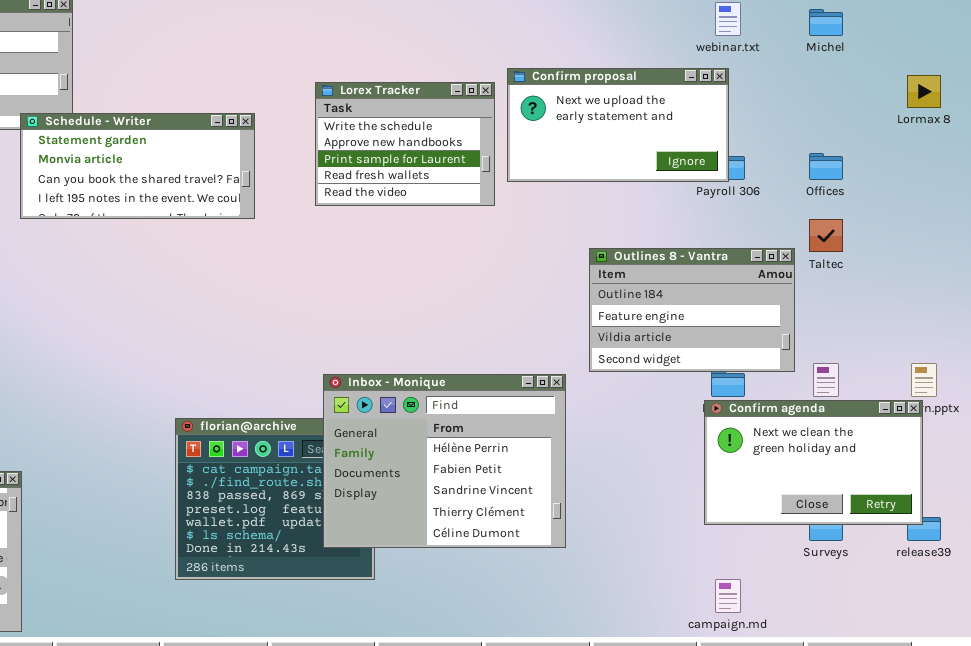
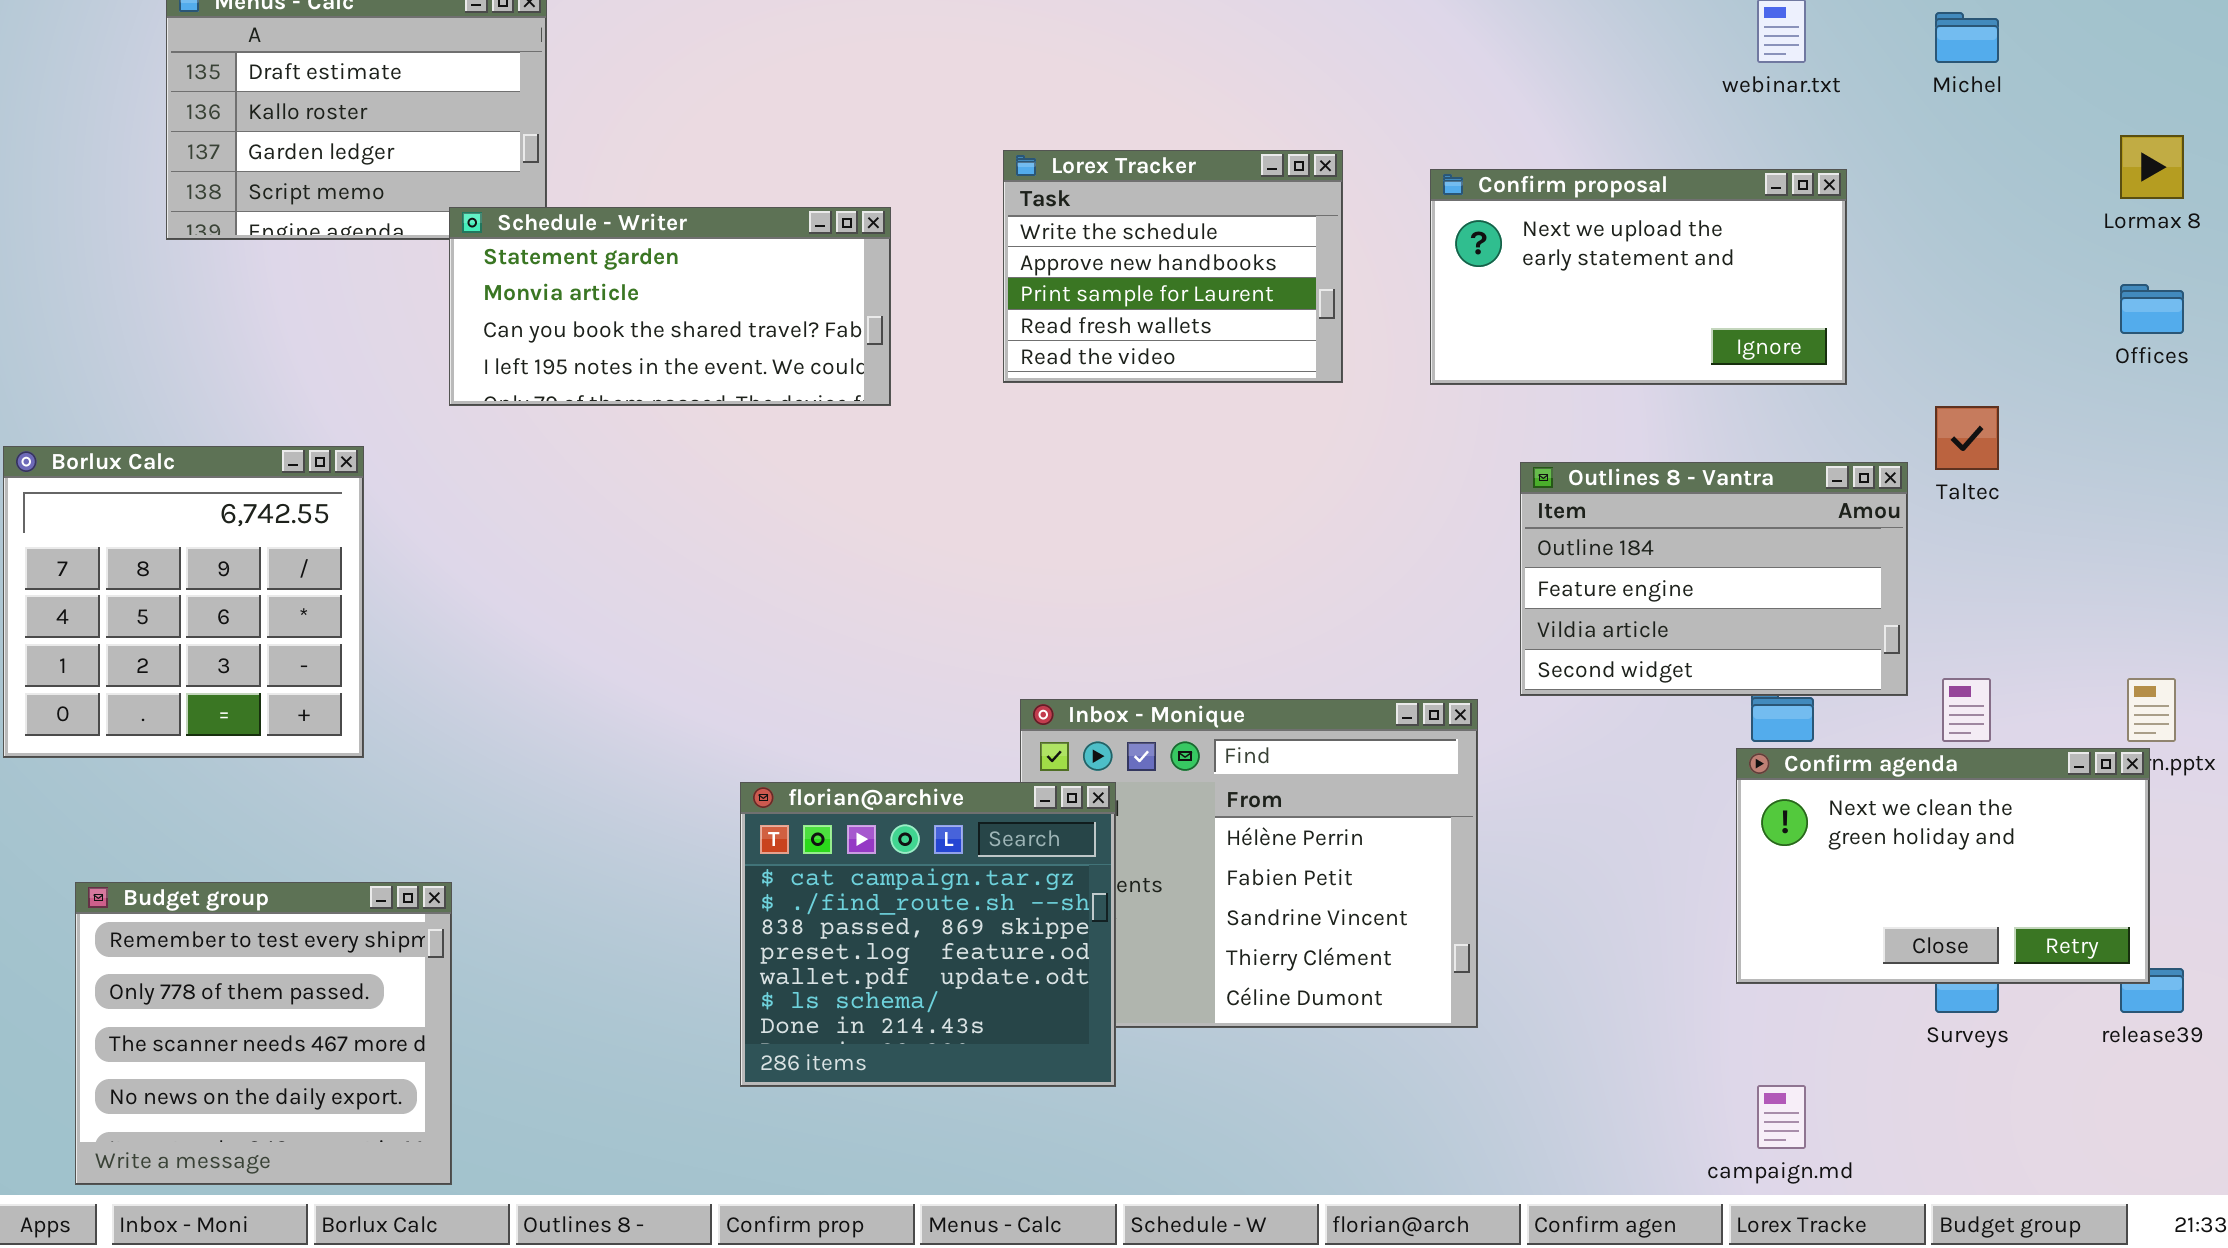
Confirm proposal: [507,68,729,182] -> [1430,169,1847,385], moved
Offices: [809,153,843,180] -> [2120,284,2184,334], moved
florian@archive: [175,418,375,580] -> [740,782,1116,1087], raised

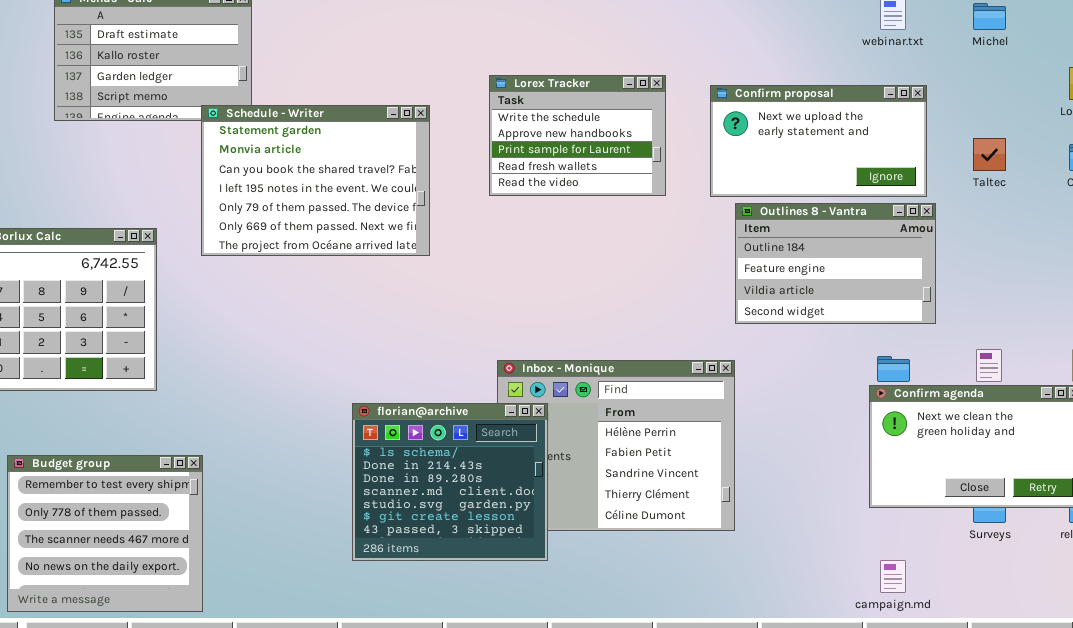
Schedule - Writer: [449,207,891,406] -> [201,105,430,256], resized
Taltec: [1935,406,1999,470] -> [973,138,1006,171], moved
Outlines 8 - Vantra: [1520,462,1908,696] -> [735,203,936,324], moved
florian@archive: [740,782,1116,1087] -> [352,403,548,561], scrolled down 5 rows

